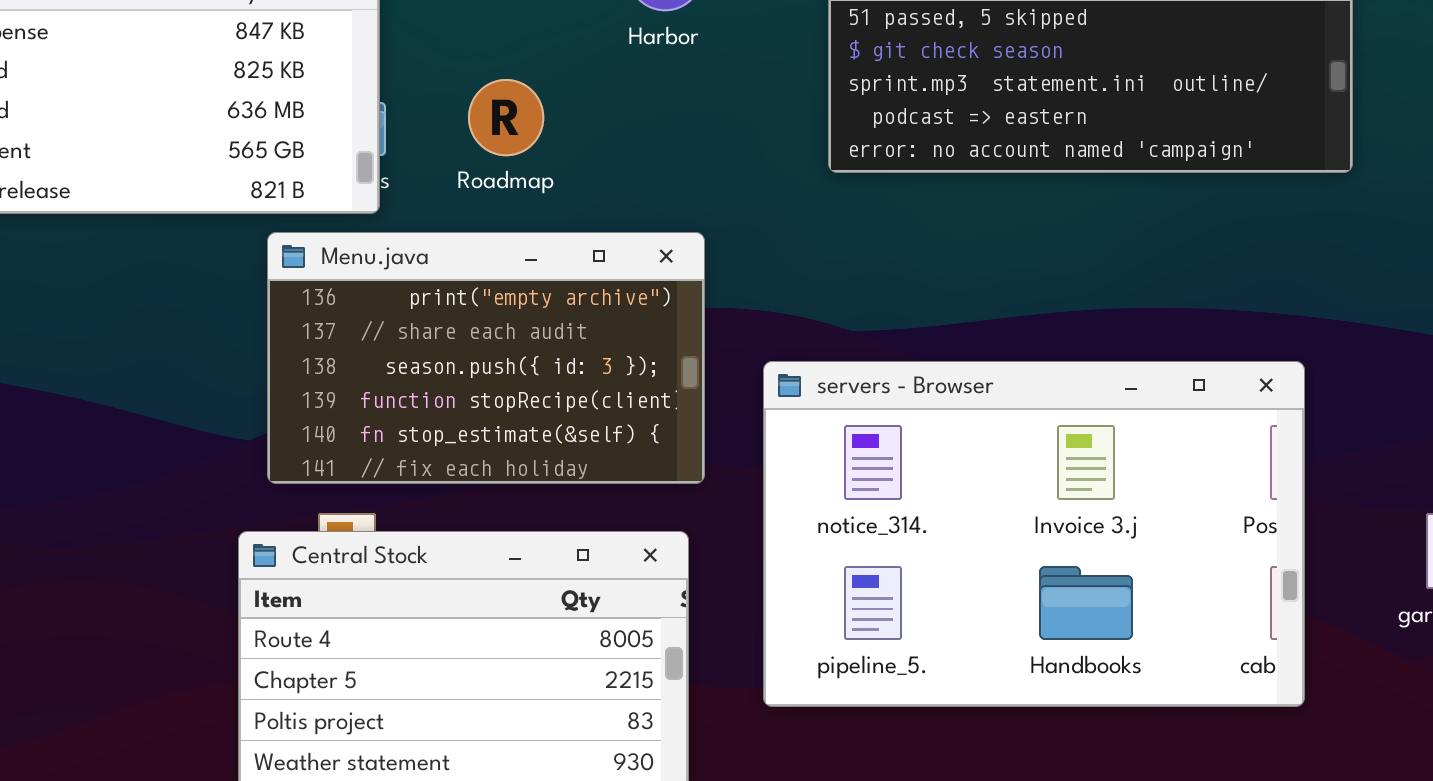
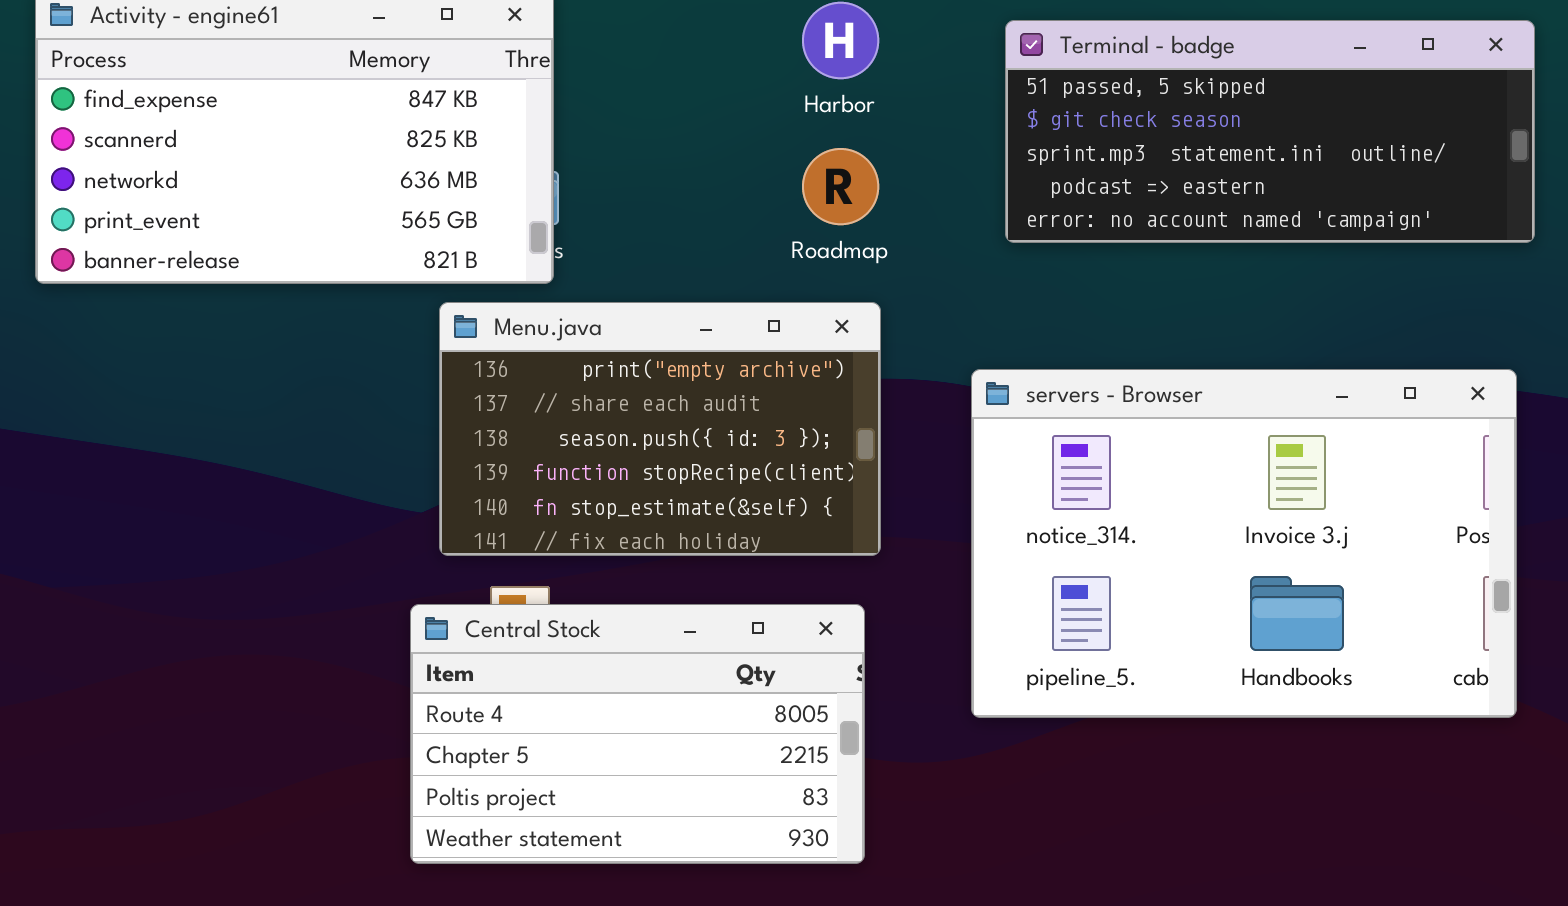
Roadmap: [468,79,544,156] -> [802,148,879,225], moved
servers - Browser: [763,361,1305,707] -> [971,369,1517,718], moved

